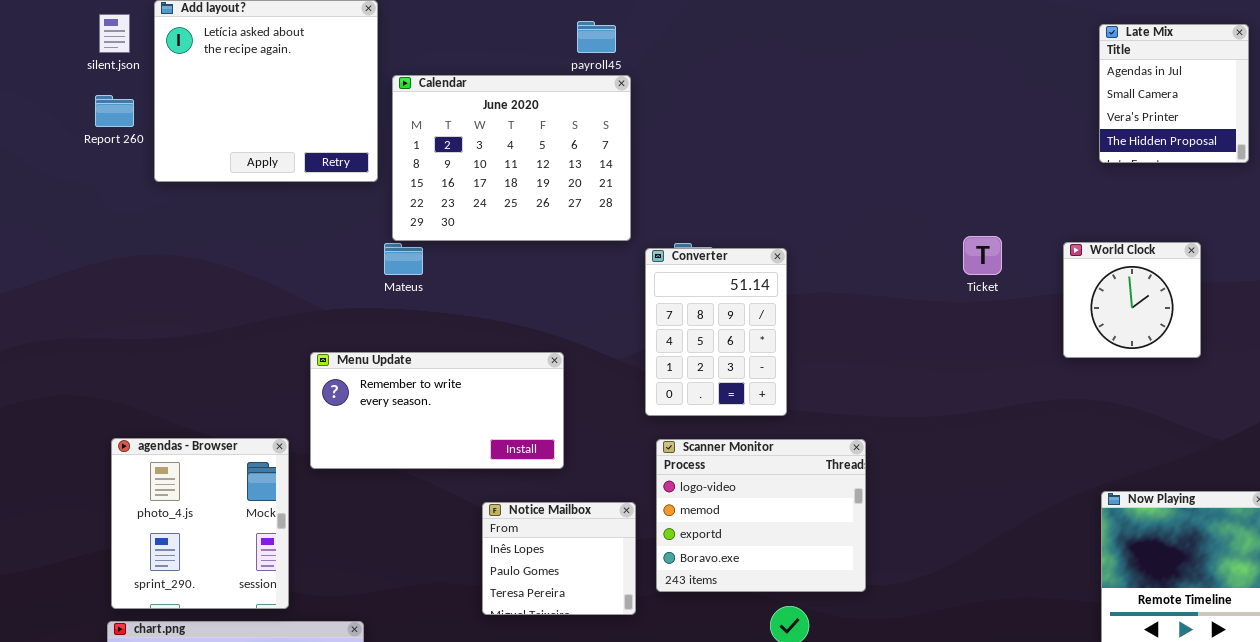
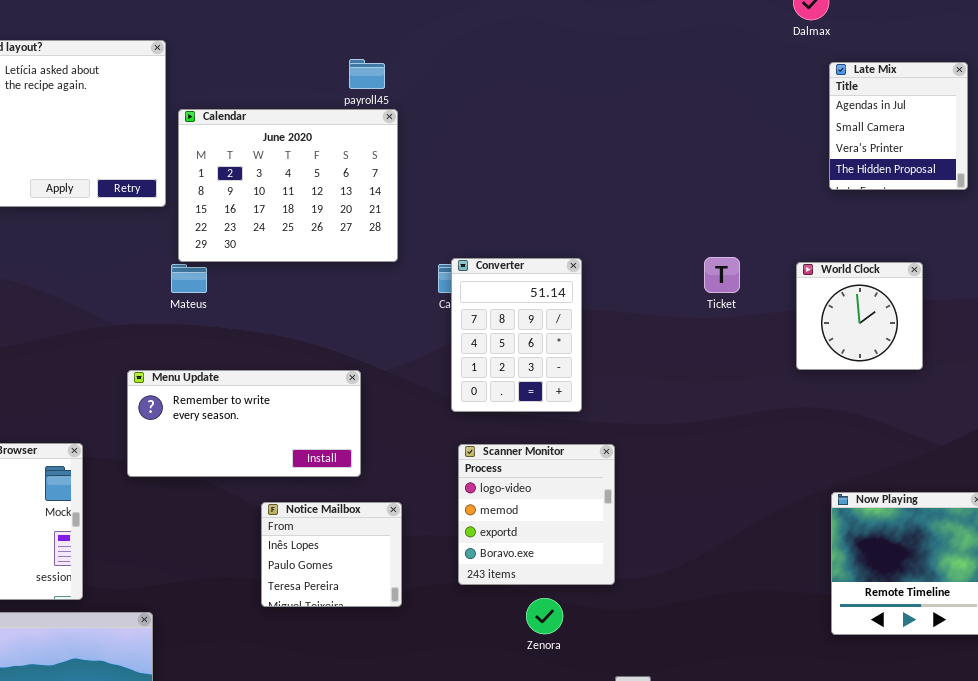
Converter: [645,248,787,416] -> [451,258,582,412], moved
Menu Update: [310,352,564,469] -> [127,370,361,477], moved
Scanner Monitor: [656,439,866,592] -> [458,444,615,585], resized

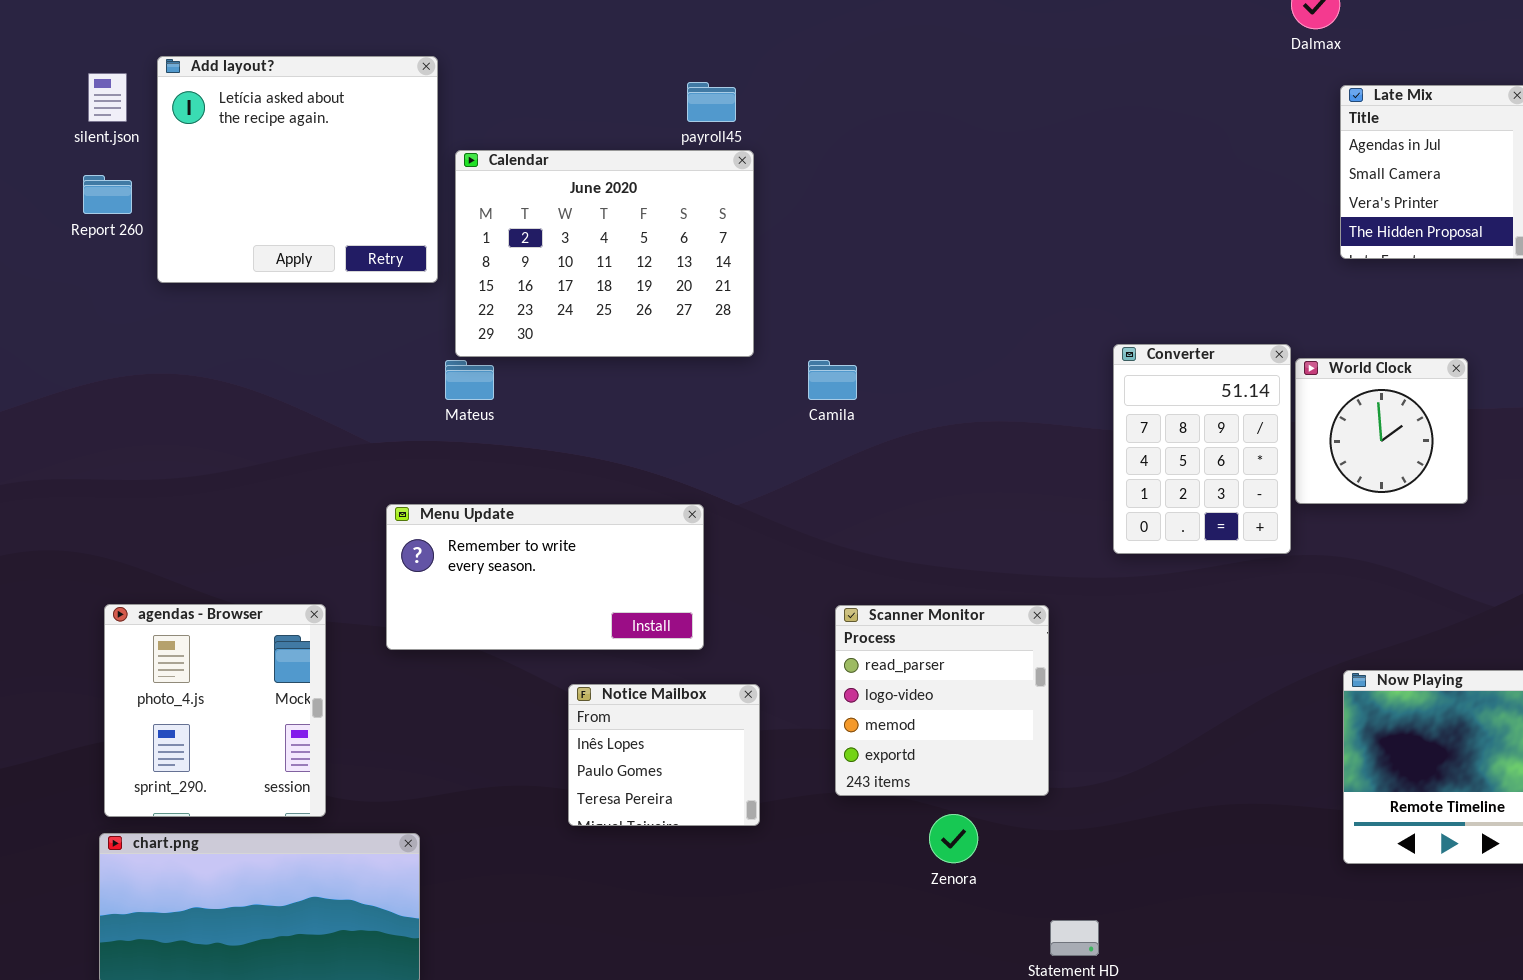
Converter: [451,258,582,412] -> [1113,344,1291,554], moved
Scanner Monitor: [458,444,615,585] -> [835,605,1049,796], scrolled up 1 row

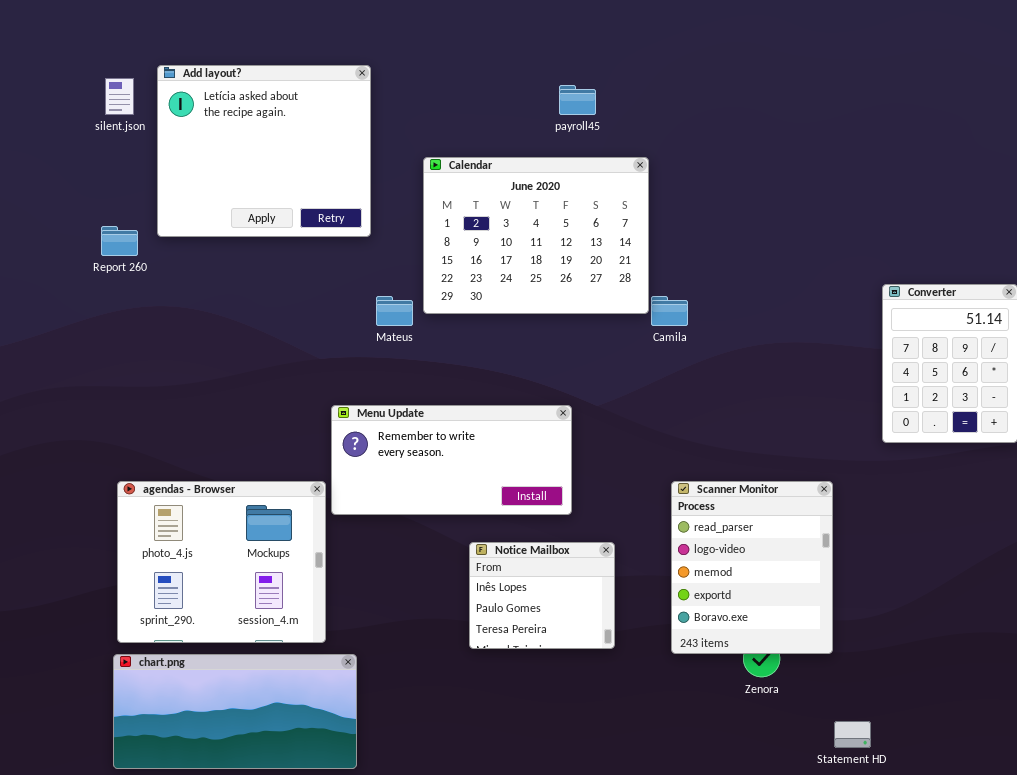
Calendar: [455,150,754,357] -> [423,157,649,314], moved
Report 260: [83,175,132,214] -> [101,226,138,256], moved
agendas - Browser: [104,604,326,817] -> [117,481,326,643], resized
Scanner Monitor: [835,605,1049,796] -> [671,481,833,654], resized

